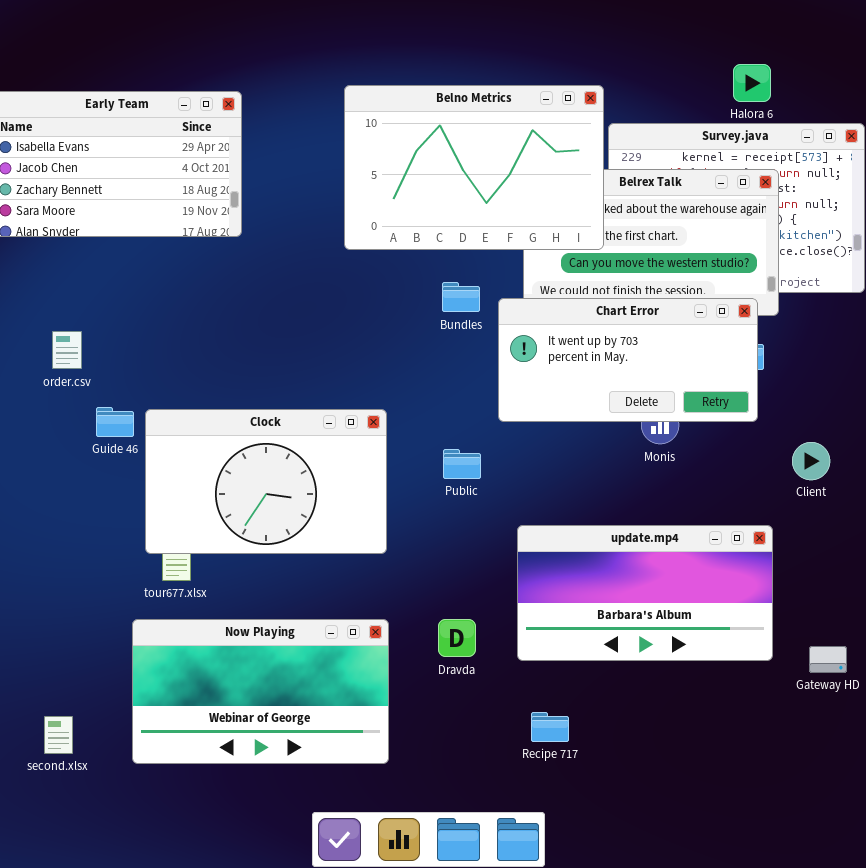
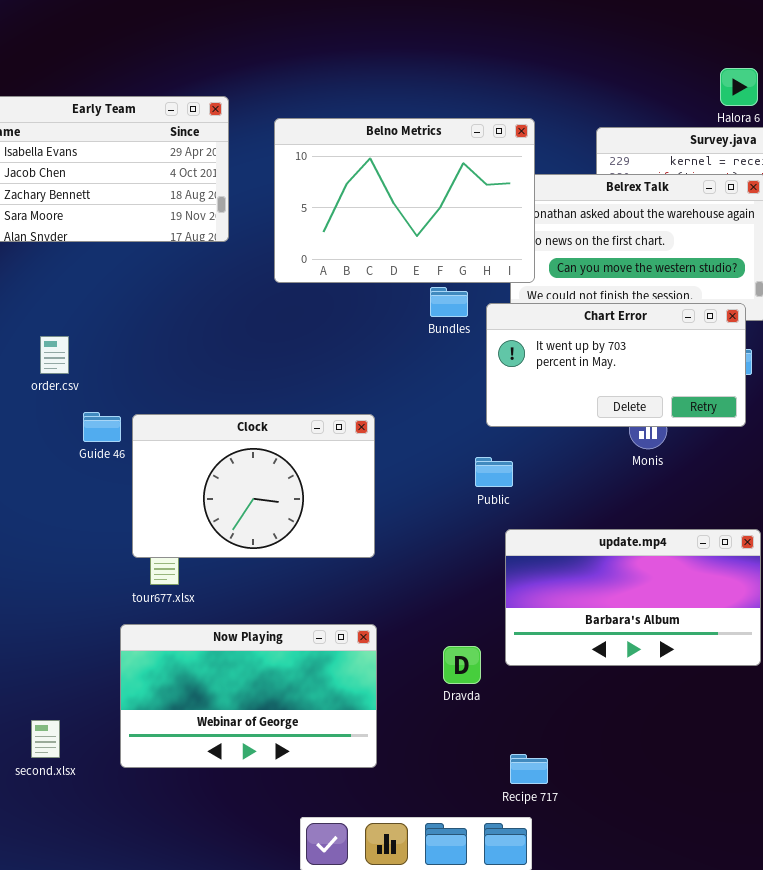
Belno Metrics: [344,85,604,250] -> [274,118,535,283], moved
Public: [443,449,481,479] -> [475,457,513,487], moved
Dravda: [438,619,476,657] -> [443,646,481,684], moved
Recipe 717: [531,712,569,742] -> [510,754,548,784], moved

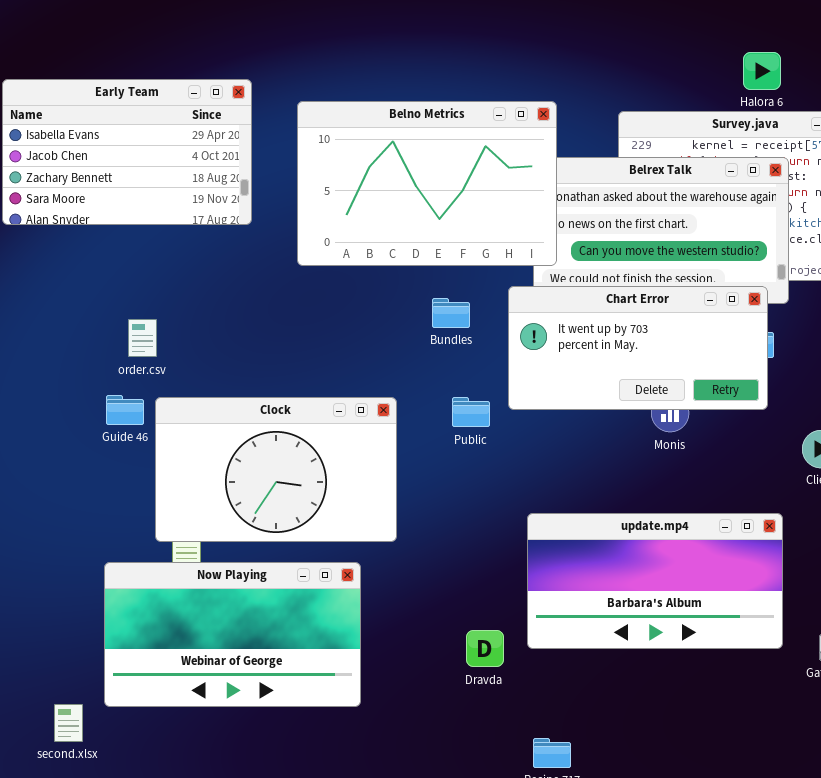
Bundles: [430,287,468,317] -> [432,298,470,328], moved
order.csv: [40,336,69,374] -> [128,319,157,357], moved
Public: [475,457,513,487] -> [452,397,490,427], moved
Now Playing: [120,624,377,768] -> [104,562,361,707], moved

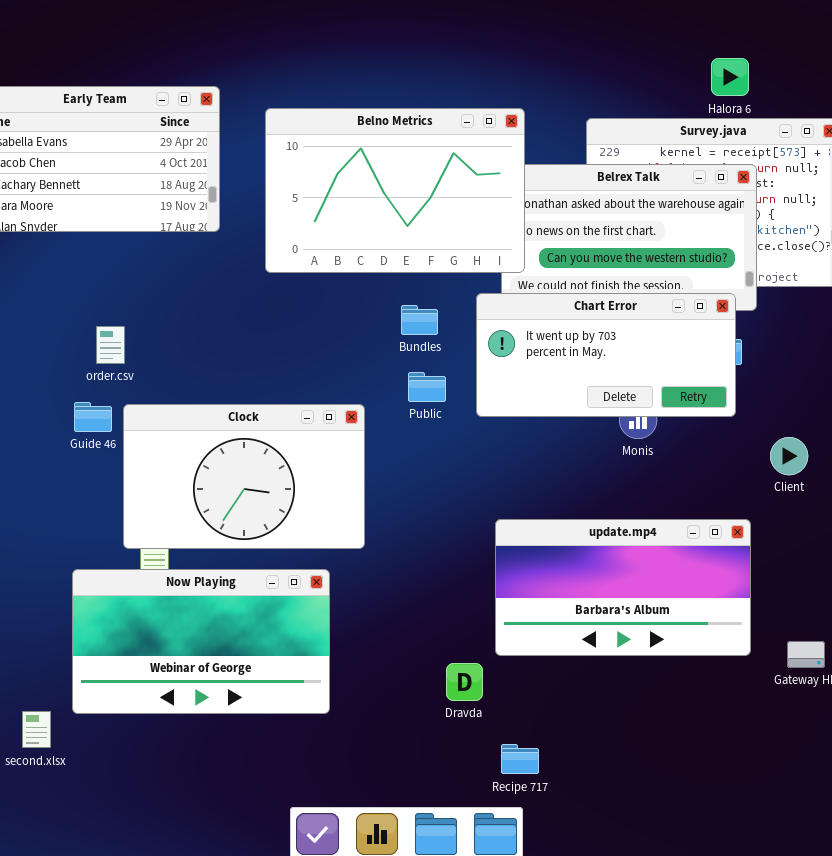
Public: [452,397,490,427] -> [408,372,446,402], moved
Dravda: [466,630,504,667] -> [446,663,483,701], moved

